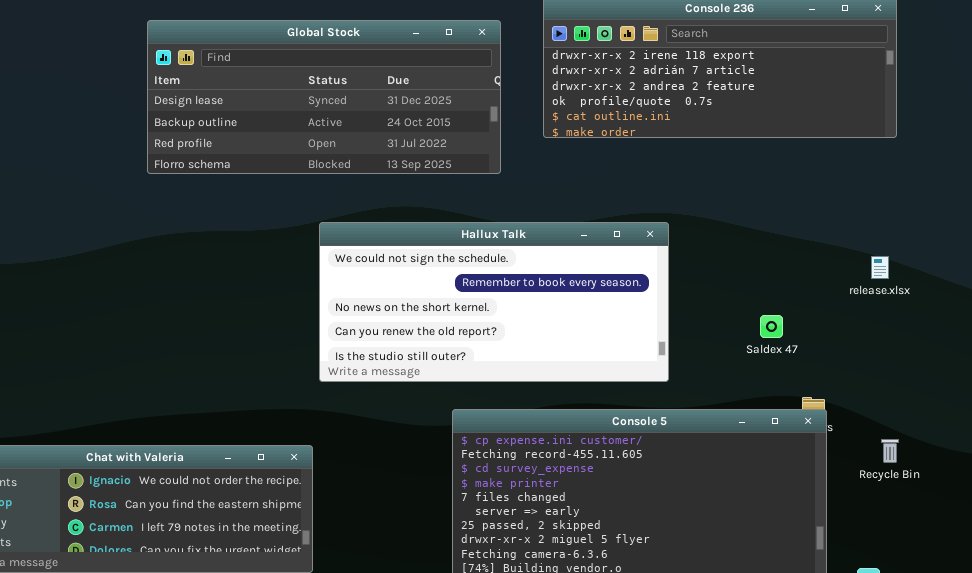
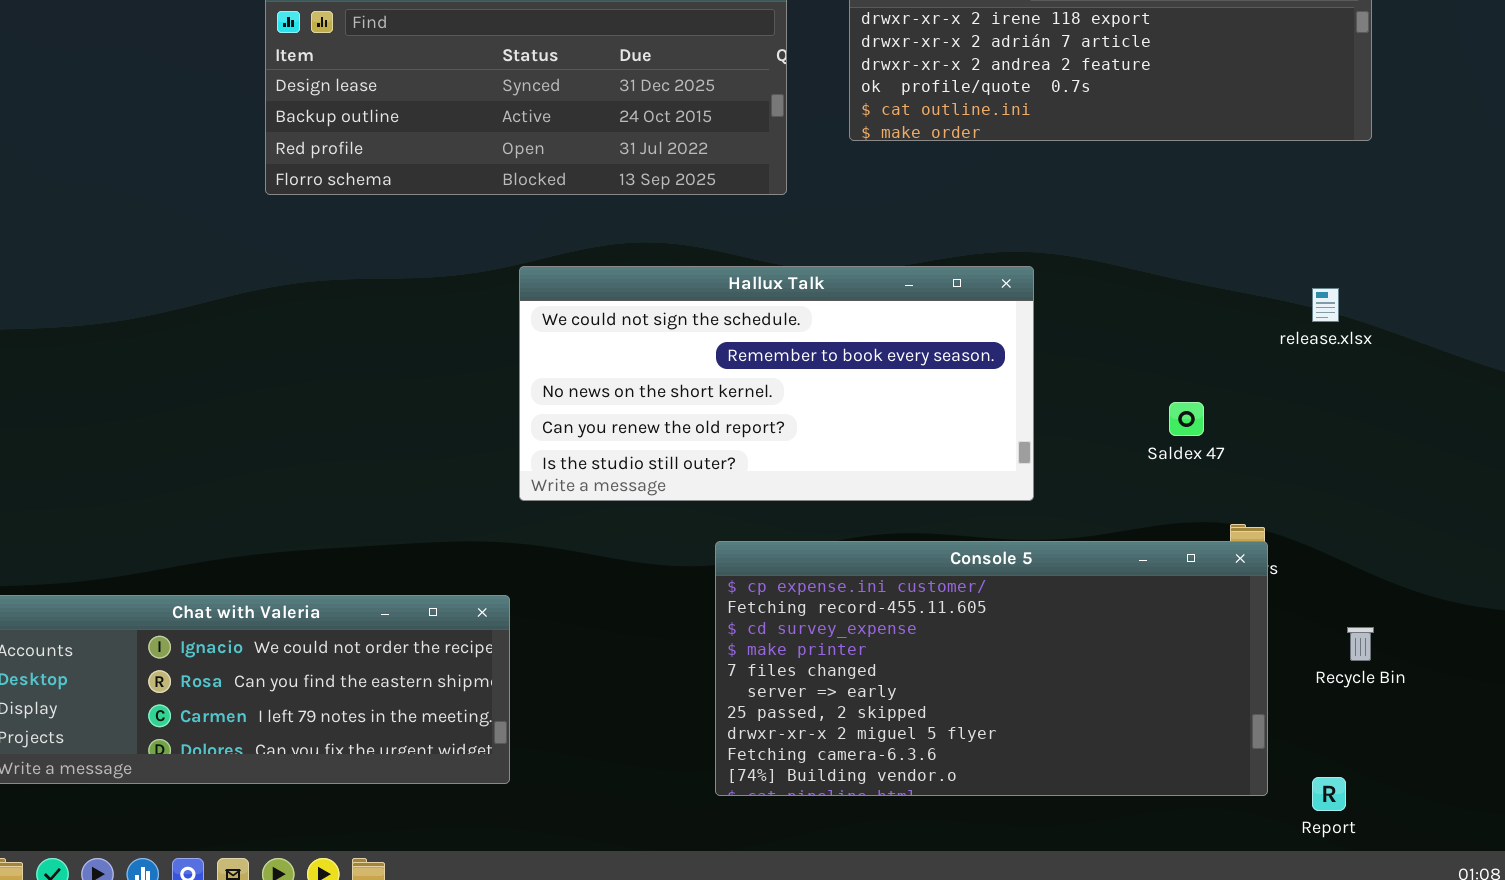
release.xlsx: [871,256,889,279] -> [1312,288,1339,322], moved
Recycle Bin: [881,439,899,463] -> [1347,627,1374,661], moved

